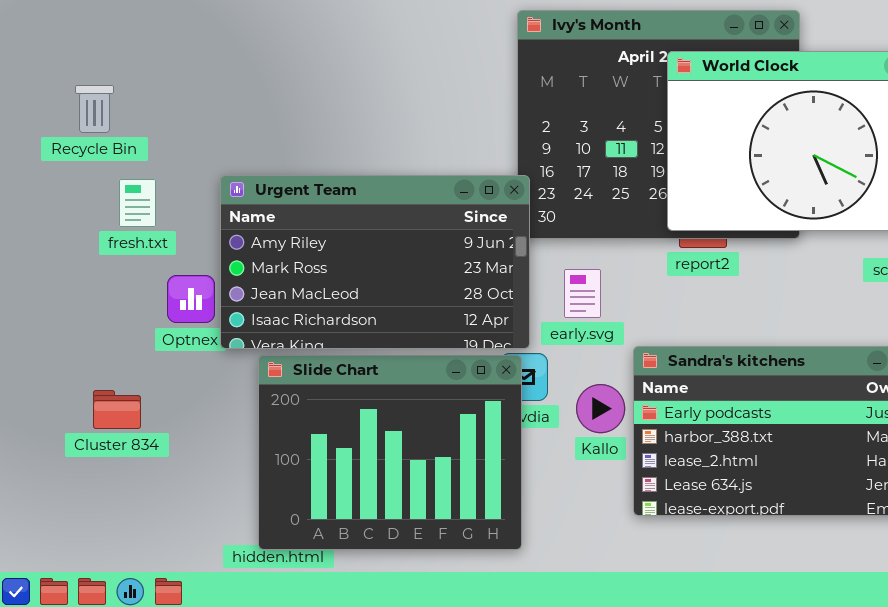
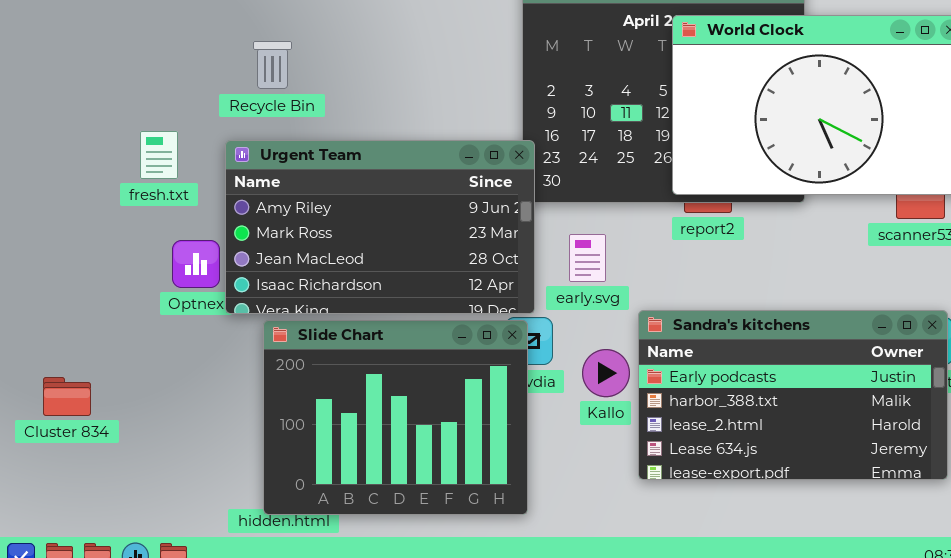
Recycle Bin: [75,85,114,133] -> [253,41,292,89], moved
fresh.txt: [119,179,156,227] -> [140,131,178,179], moved
Cluster 834: [93,390,141,429] -> [43,377,91,416], moved

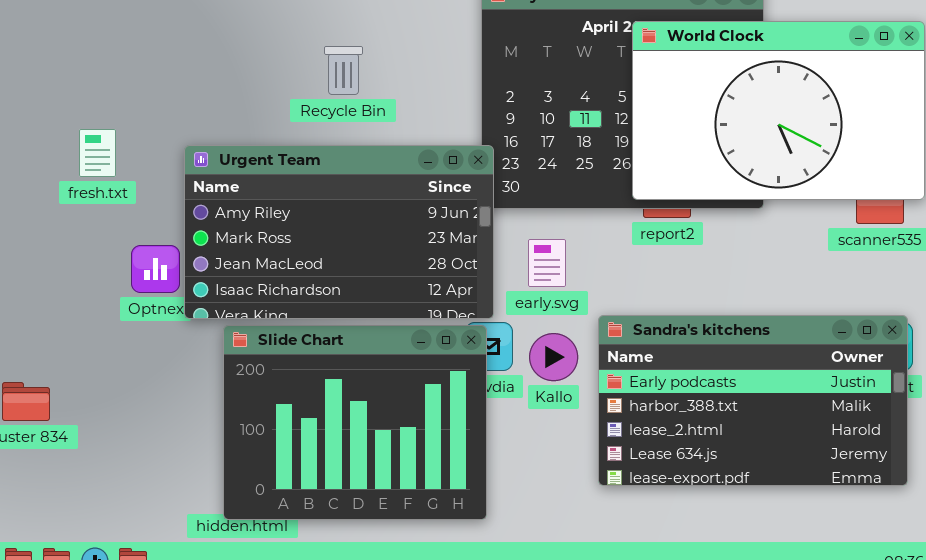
Recycle Bin: [253,41,292,89] -> [324,46,363,95], moved
fresh.txt: [140,131,178,179] -> [79,129,116,177], moved
Kallo: [582,349,630,397] -> [529,333,578,381], moved

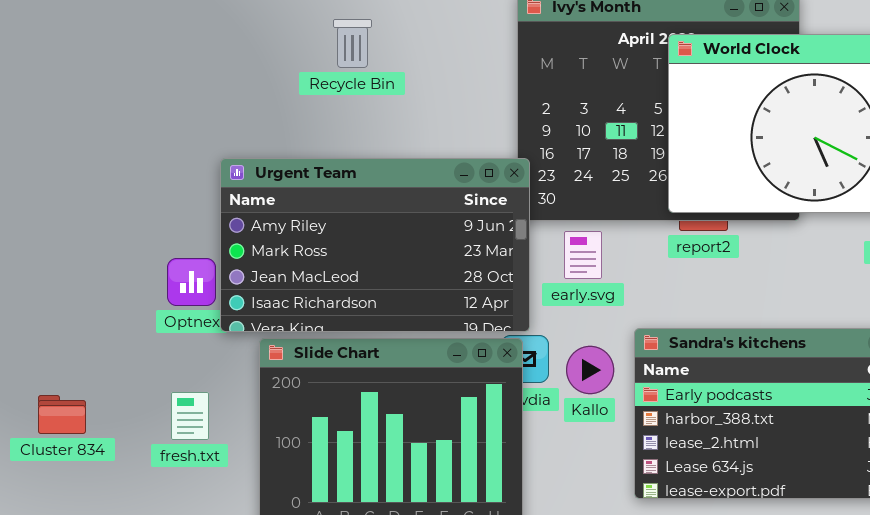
Recycle Bin: [324,46,363,95] -> [333,19,372,68], moved
fresh.txt: [79,129,116,177] -> [171,392,209,440], moved
early.svg: [528,239,566,287] -> [564,231,602,279], moved

